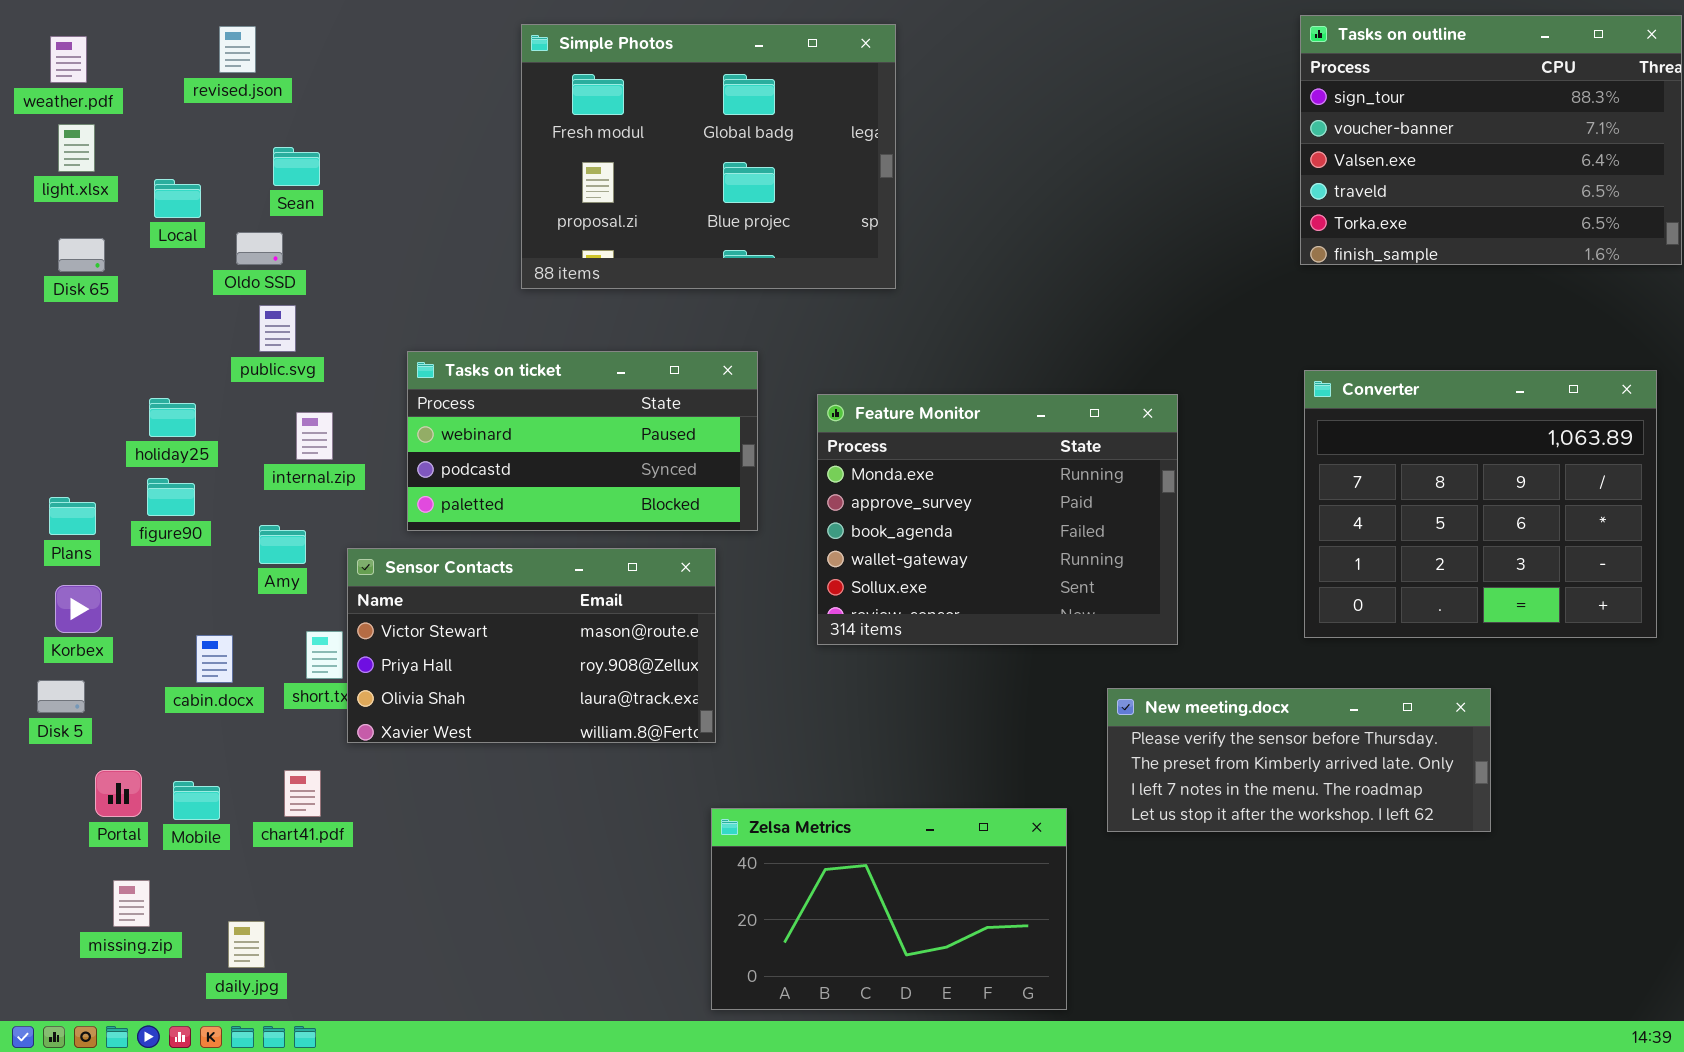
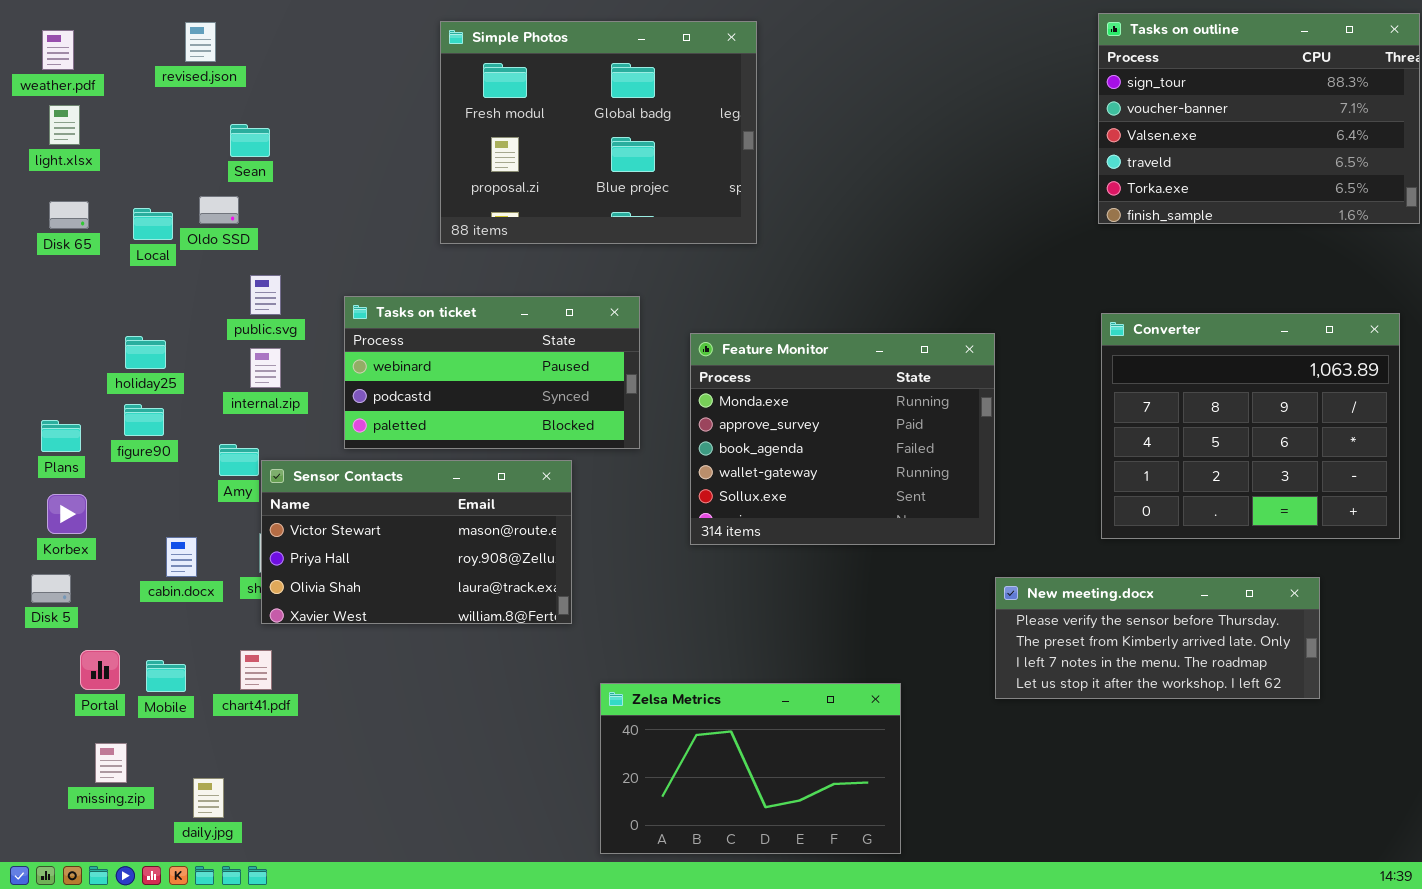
Local: [154,179,201,218] -> [133,208,173,240], moved
public.svg: [259,305,296,352] -> [250,275,281,315], moved
Sensor Contacts: [347,548,716,743] -> [261,460,572,624], moved
New meeting.docx: [1107,688,1491,832] -> [995,577,1320,699], moved

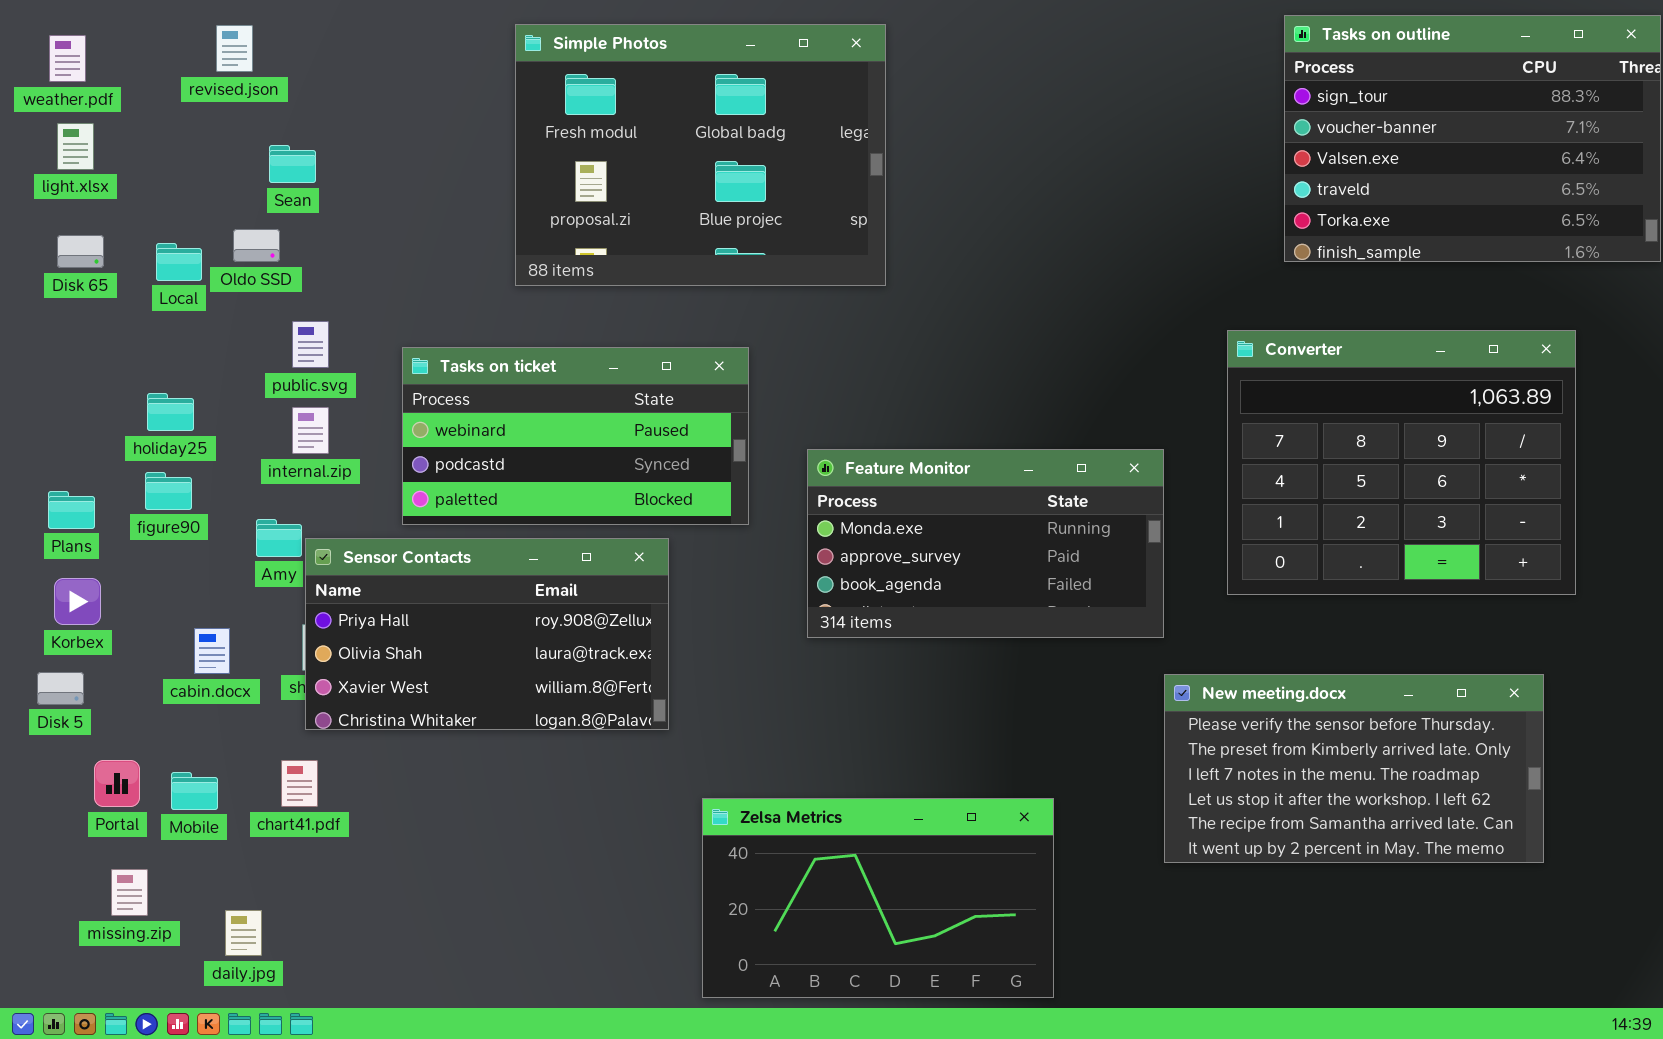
Converter: [1101,313,1400,539] -> [1227,330,1576,595], moved
Feature Monitor: [690,333,995,545] -> [807,449,1164,638], resized
Sensor Contacts: [261,460,572,624] -> [305,538,669,730], scrolled down 1 row
New meeting.docx: [995,577,1320,699] -> [1164,674,1544,863], resized

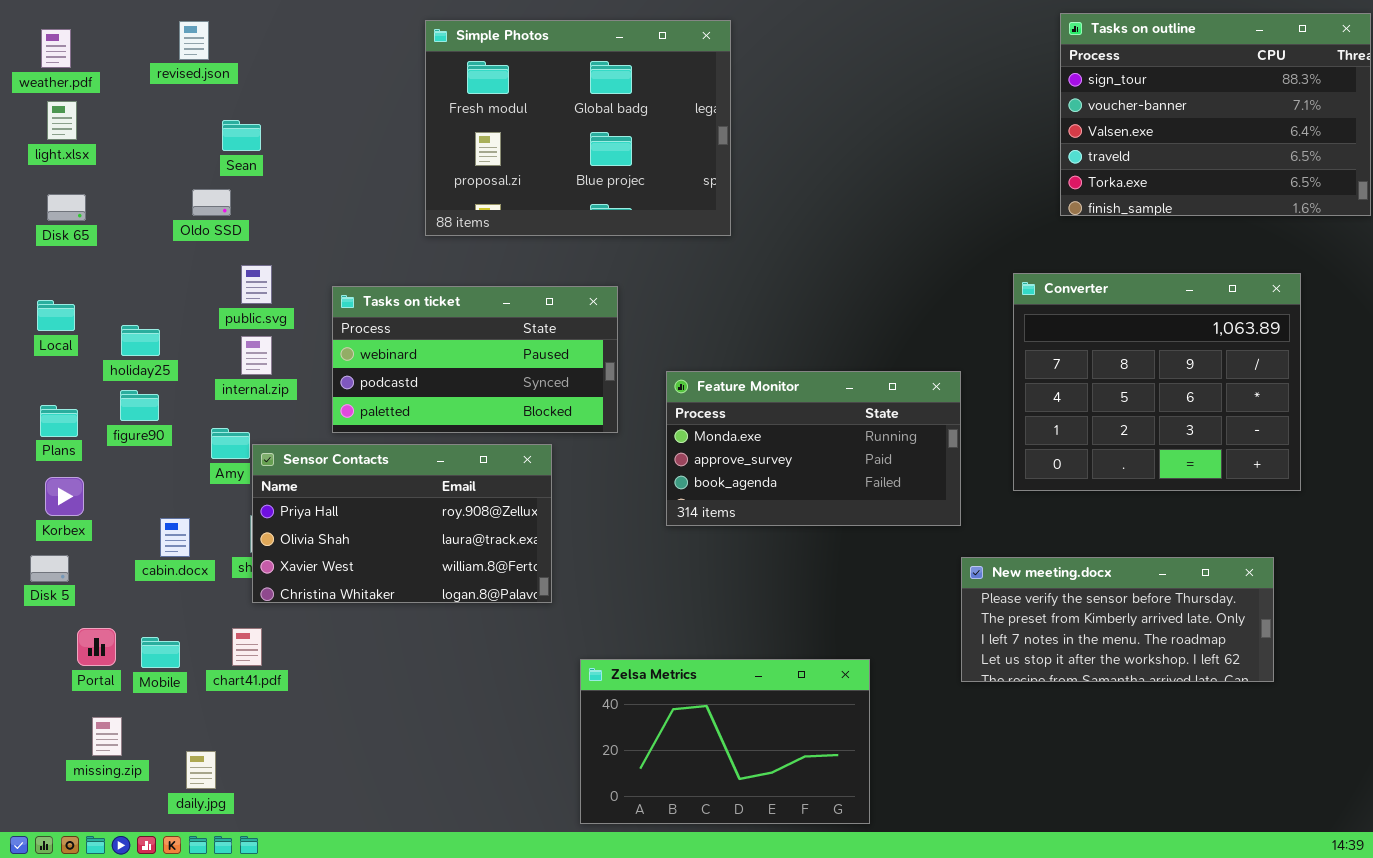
Local: [156,243,202,281] -> [37,300,75,331], moved
New meeting.docx: [1164,674,1544,863] -> [961,557,1274,682], resized

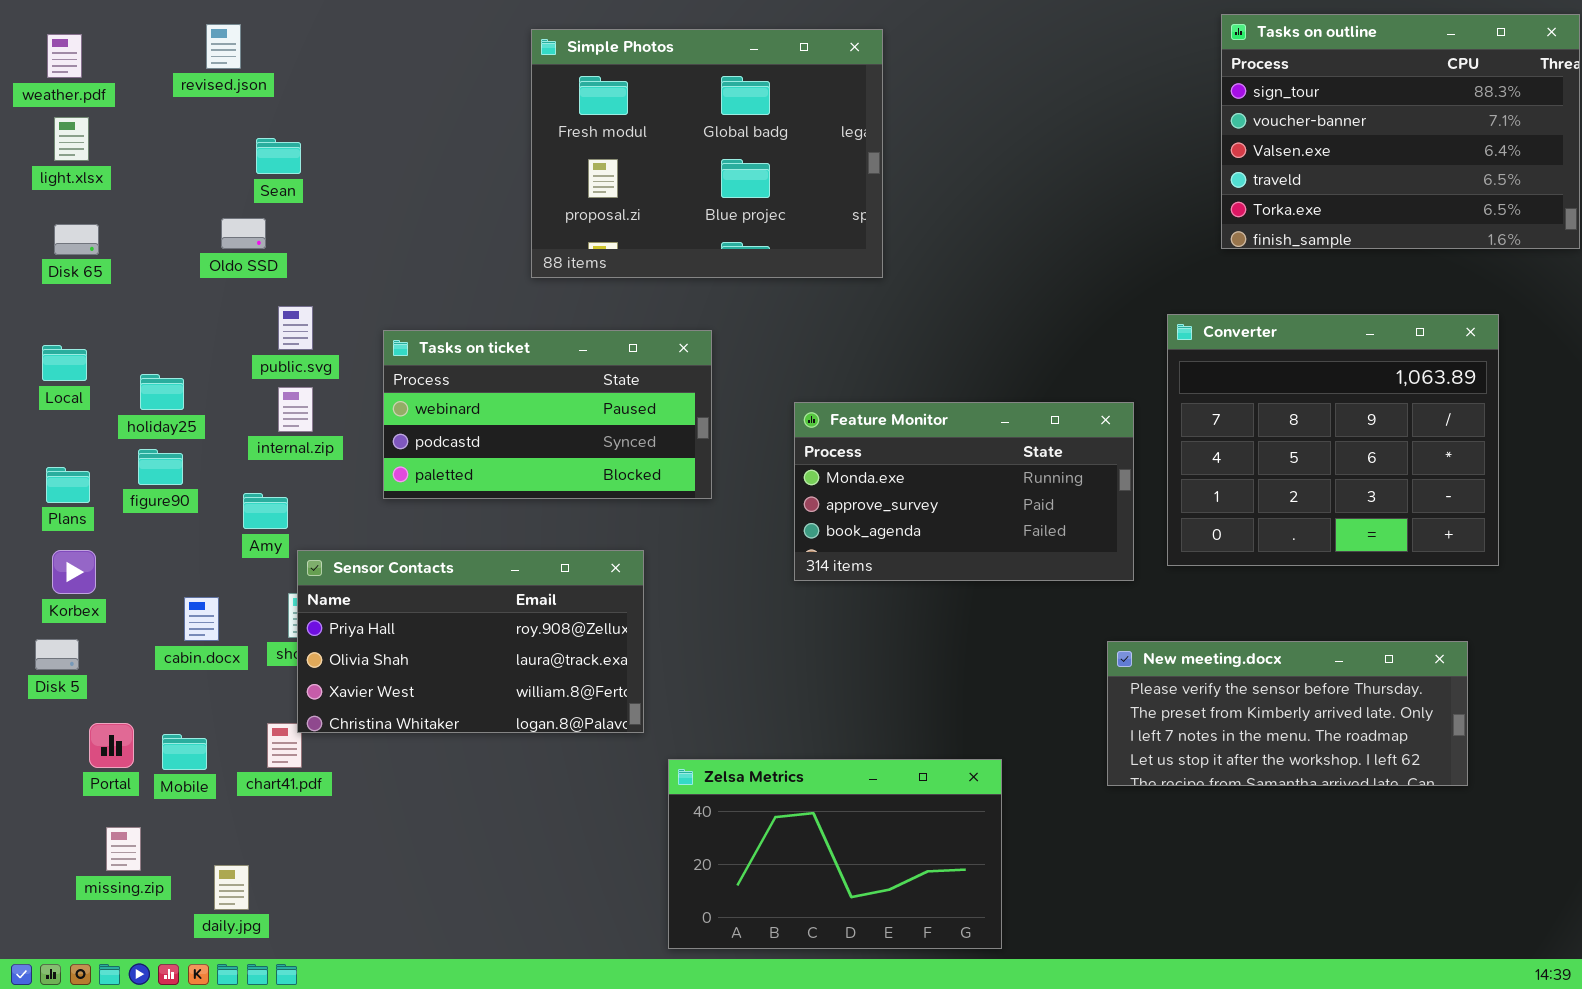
Simple Photos: [425,20,731,236] -> [531,29,883,278], moved
Feature Monitor: [666,371,961,526] -> [794,402,1134,581], moved
Sensor Contacts: [252,444,552,603] -> [297,550,644,733], moved

